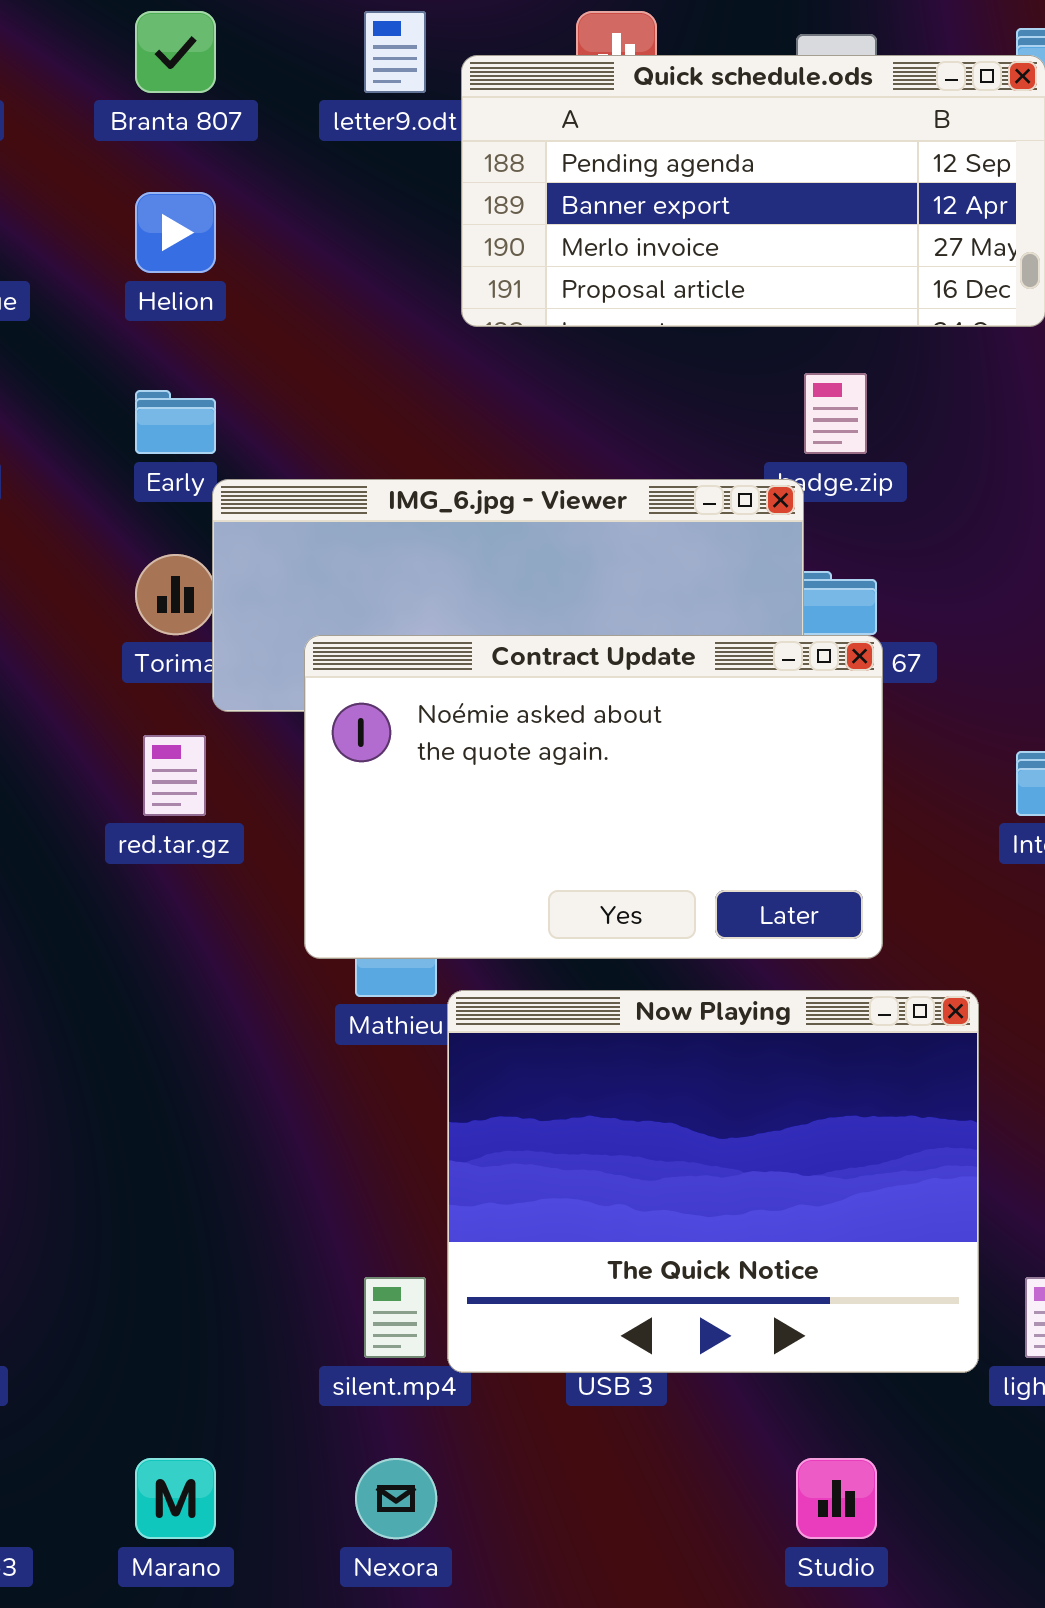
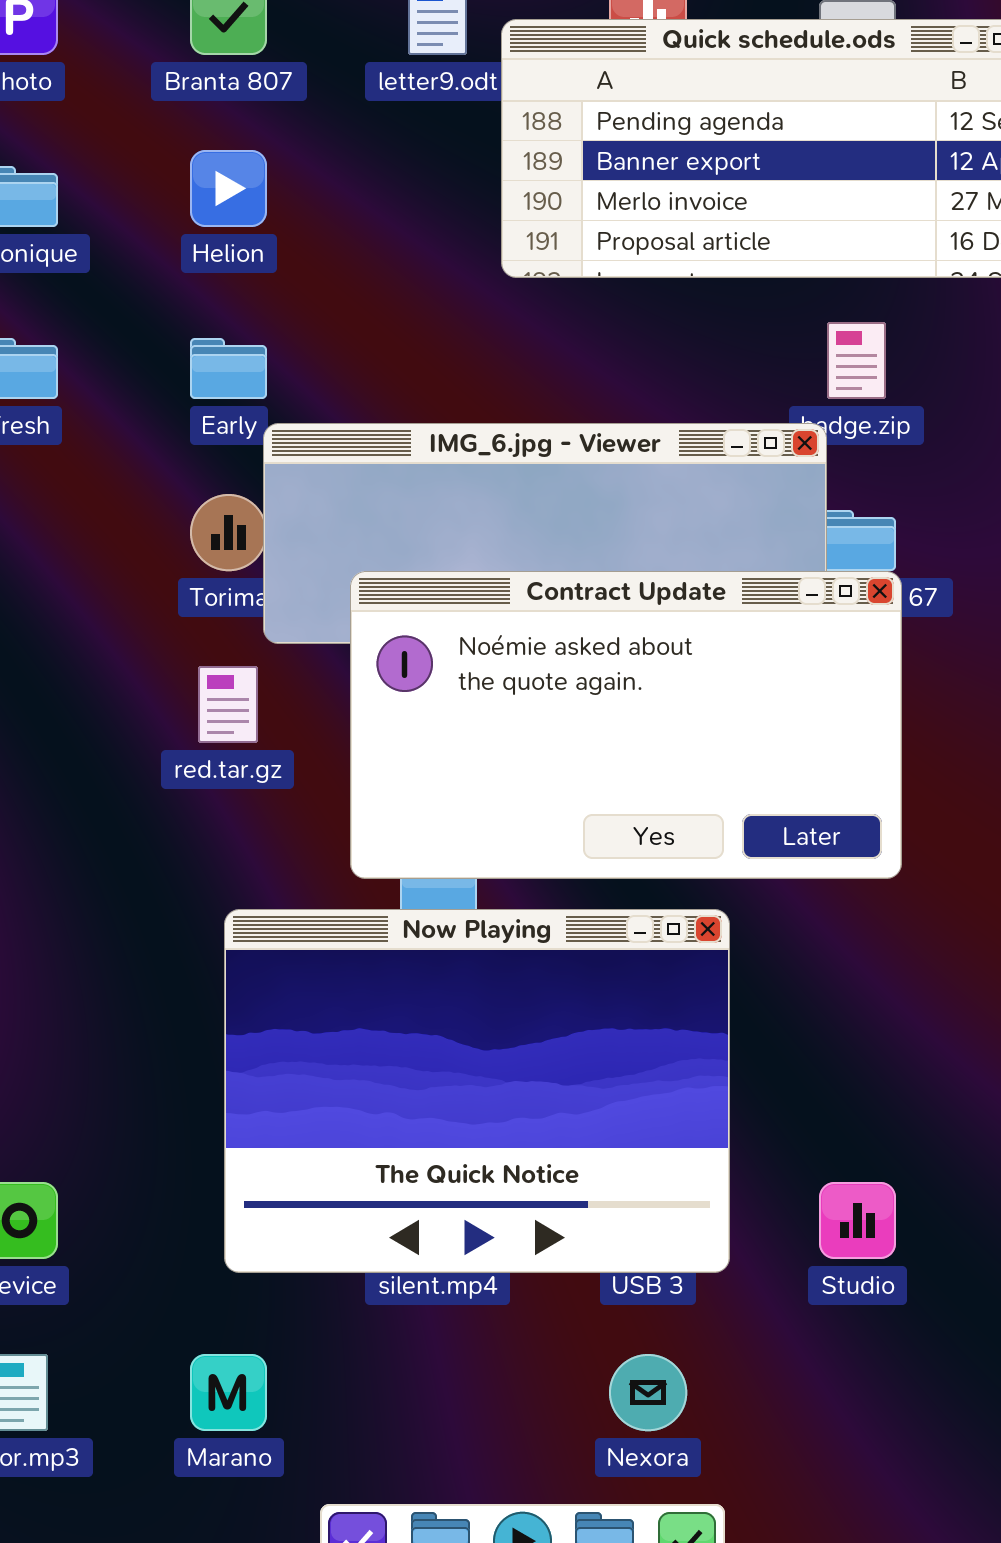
Now Playing: [447,990,979,1373] -> [224,909,730,1273], moved
Nexora: [355,1458,437,1539] -> [609,1354,687,1431], moved
Studio: [796,1458,877,1539] -> [819,1182,896,1259], moved

